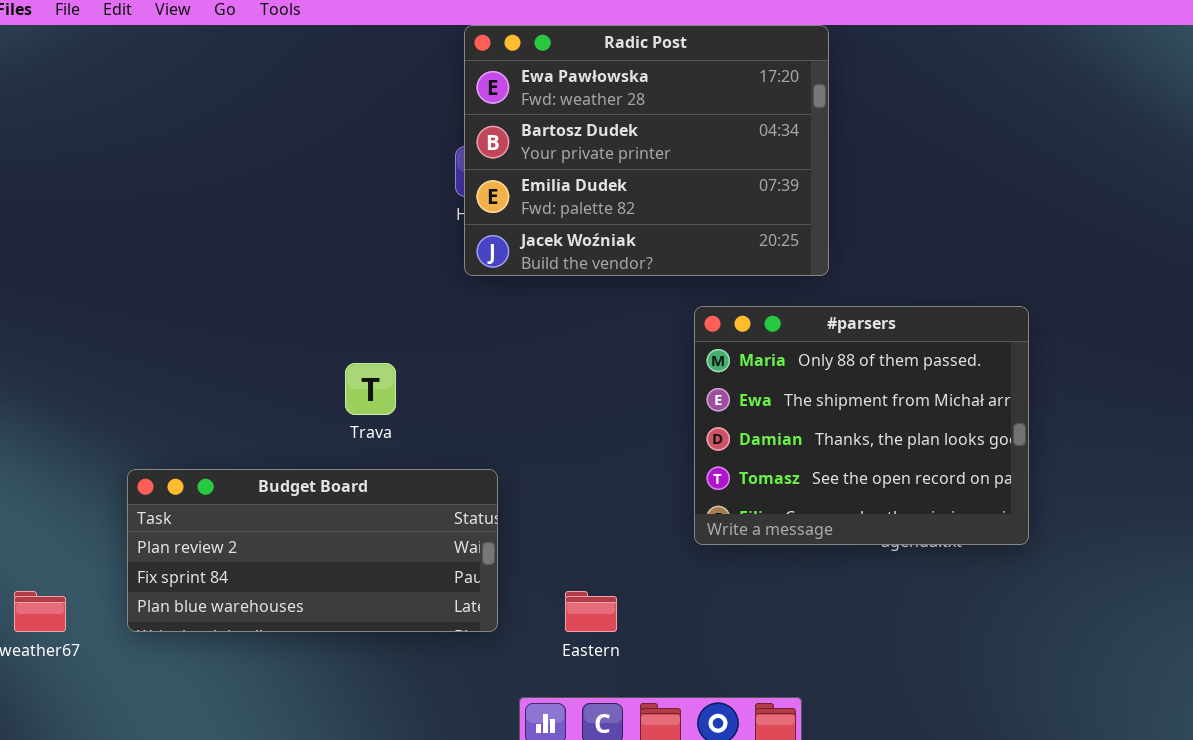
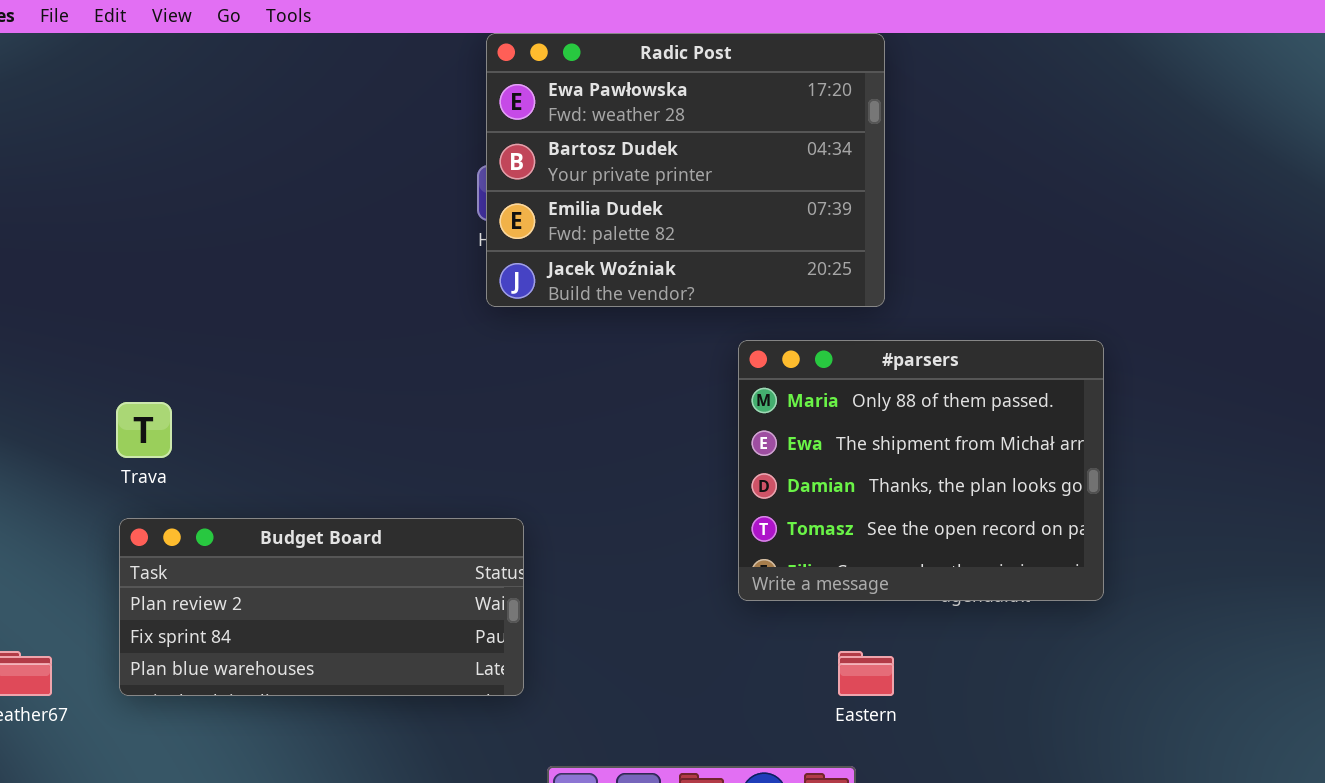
Trava: [345,363,396,415] -> [116,402,172,458], moved
Eastern: [565,591,617,632] -> [838,651,894,696], moved

